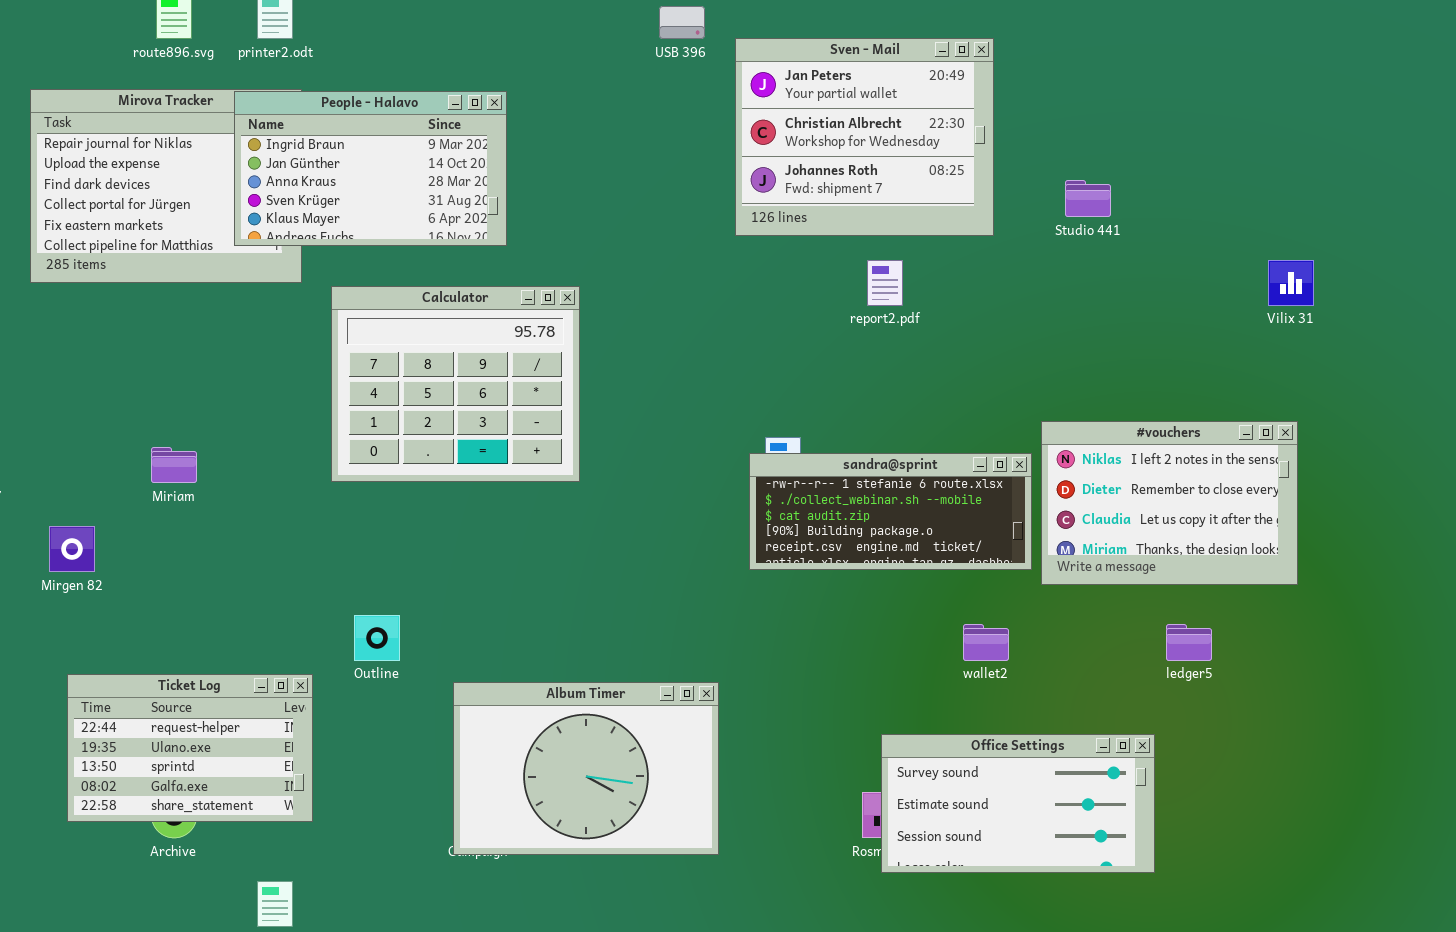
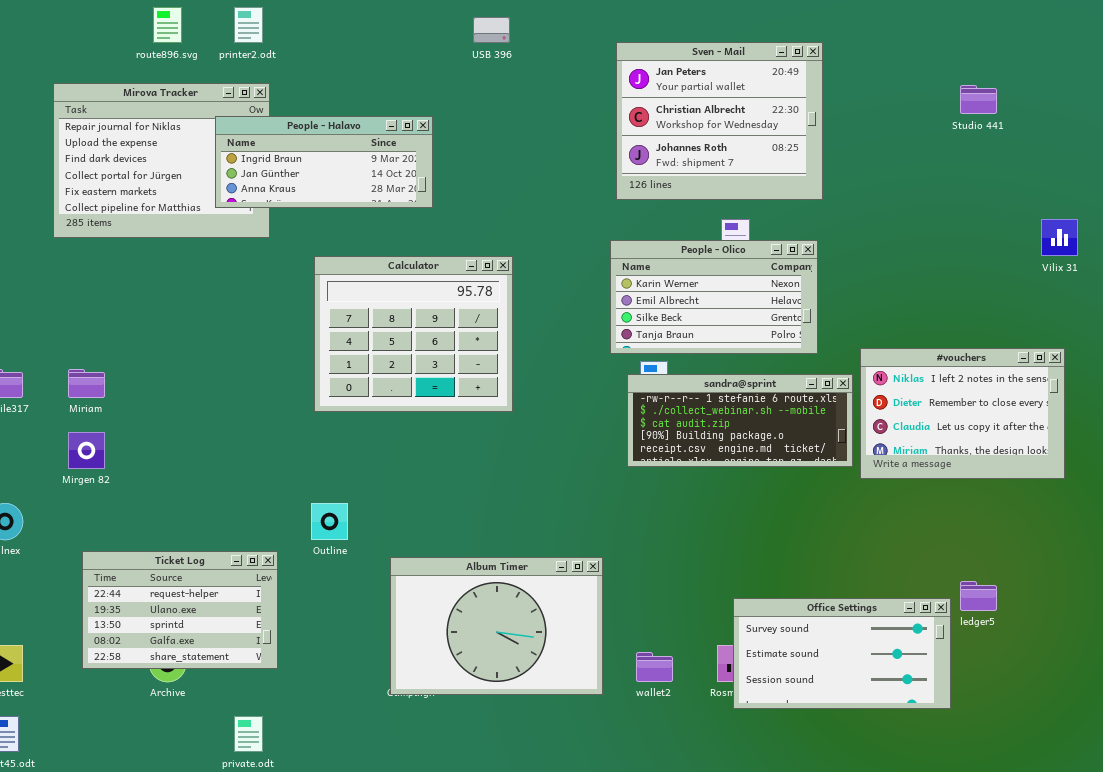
USB 396: [659,6,705,39] -> [473,17,510,43], moved
People - Halavo: [234,91,507,246] -> [215,116,433,208], resized
Studio 441: [1065,180,1111,217] -> [960,85,997,114], moved
People - Olico: none -> [610,240,818,354], opened
Calculator: [331,286,580,482] -> [314,256,513,412], moved
Miriam: [151,447,197,483] -> [68,369,105,398], moved
wallet2: [963,624,1009,661] -> [636,652,673,682], moved
ledger5: [1166,624,1212,661] -> [960,581,997,611], moved

